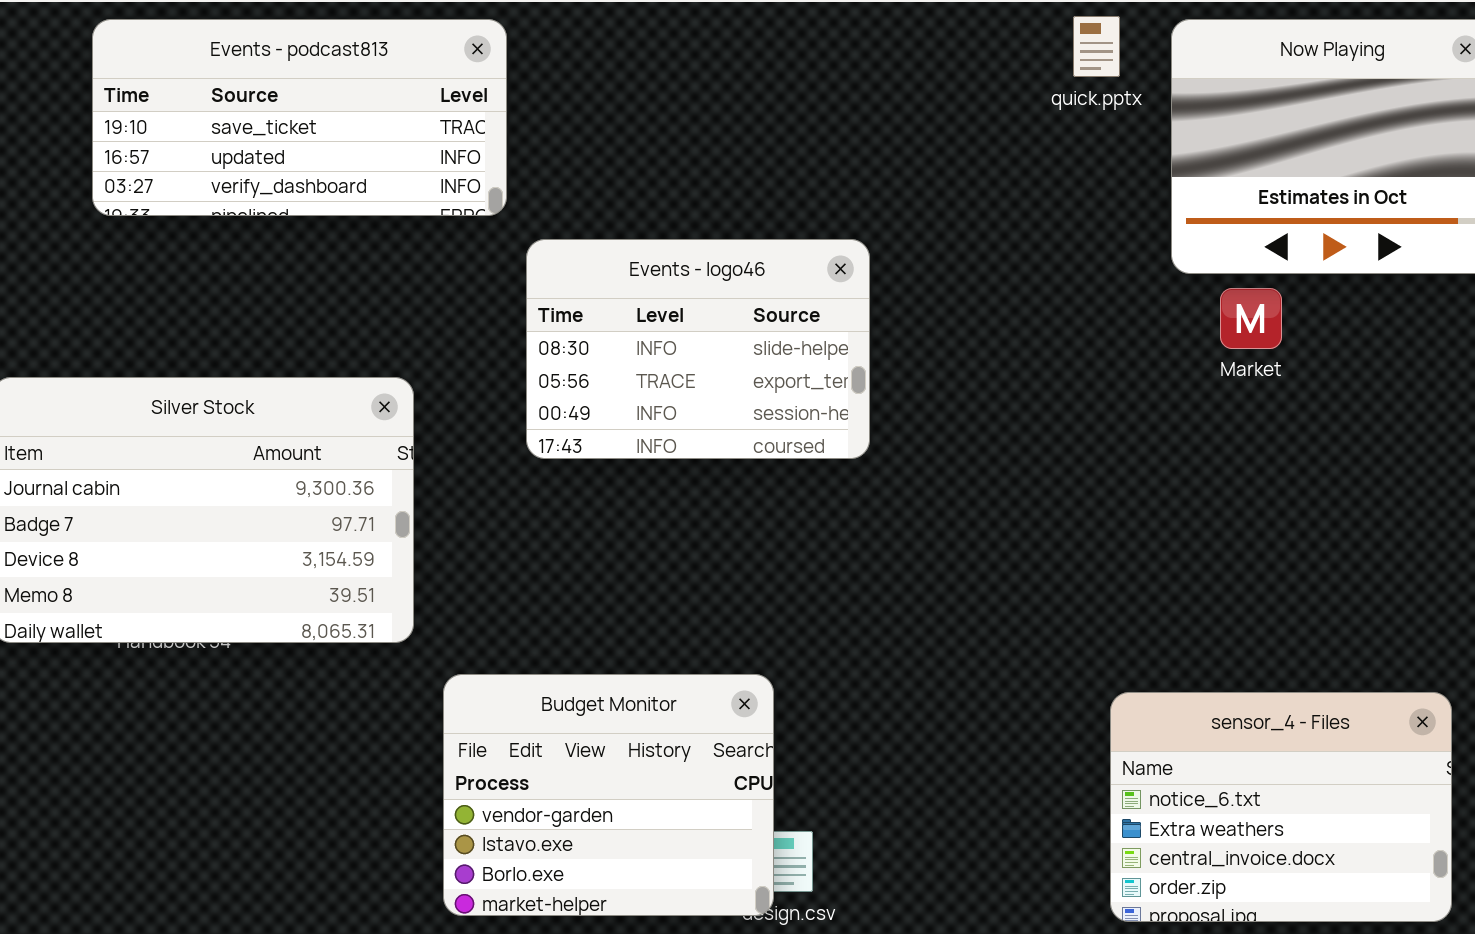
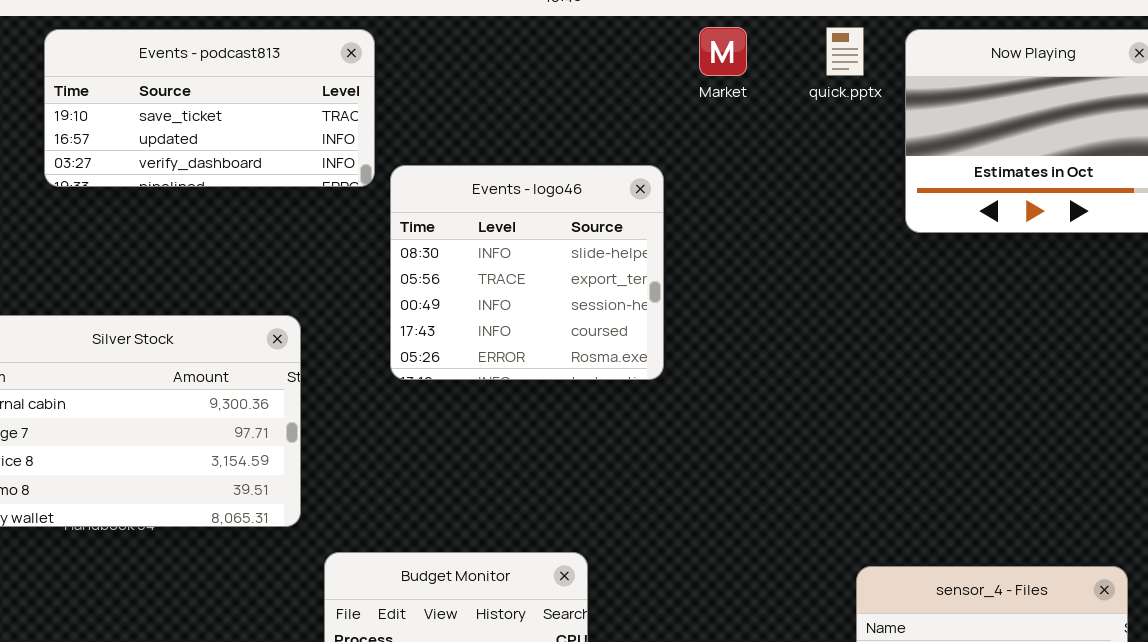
Events - logo46: [526,239,870,459] -> [390,165,664,380], resized
Market: [1220,288,1282,349] -> [699,27,747,76], moved

